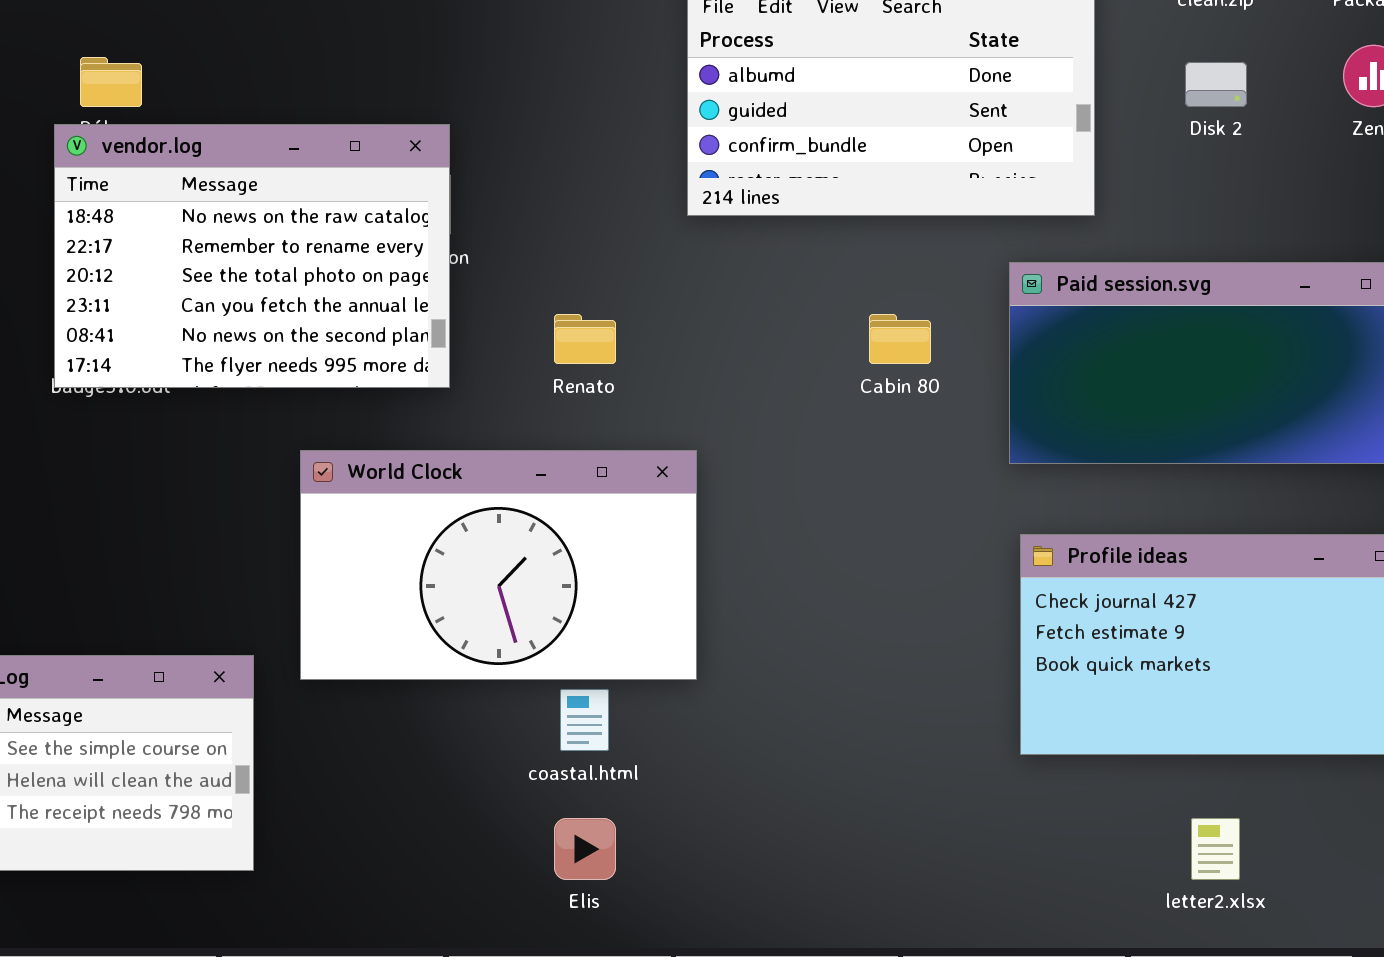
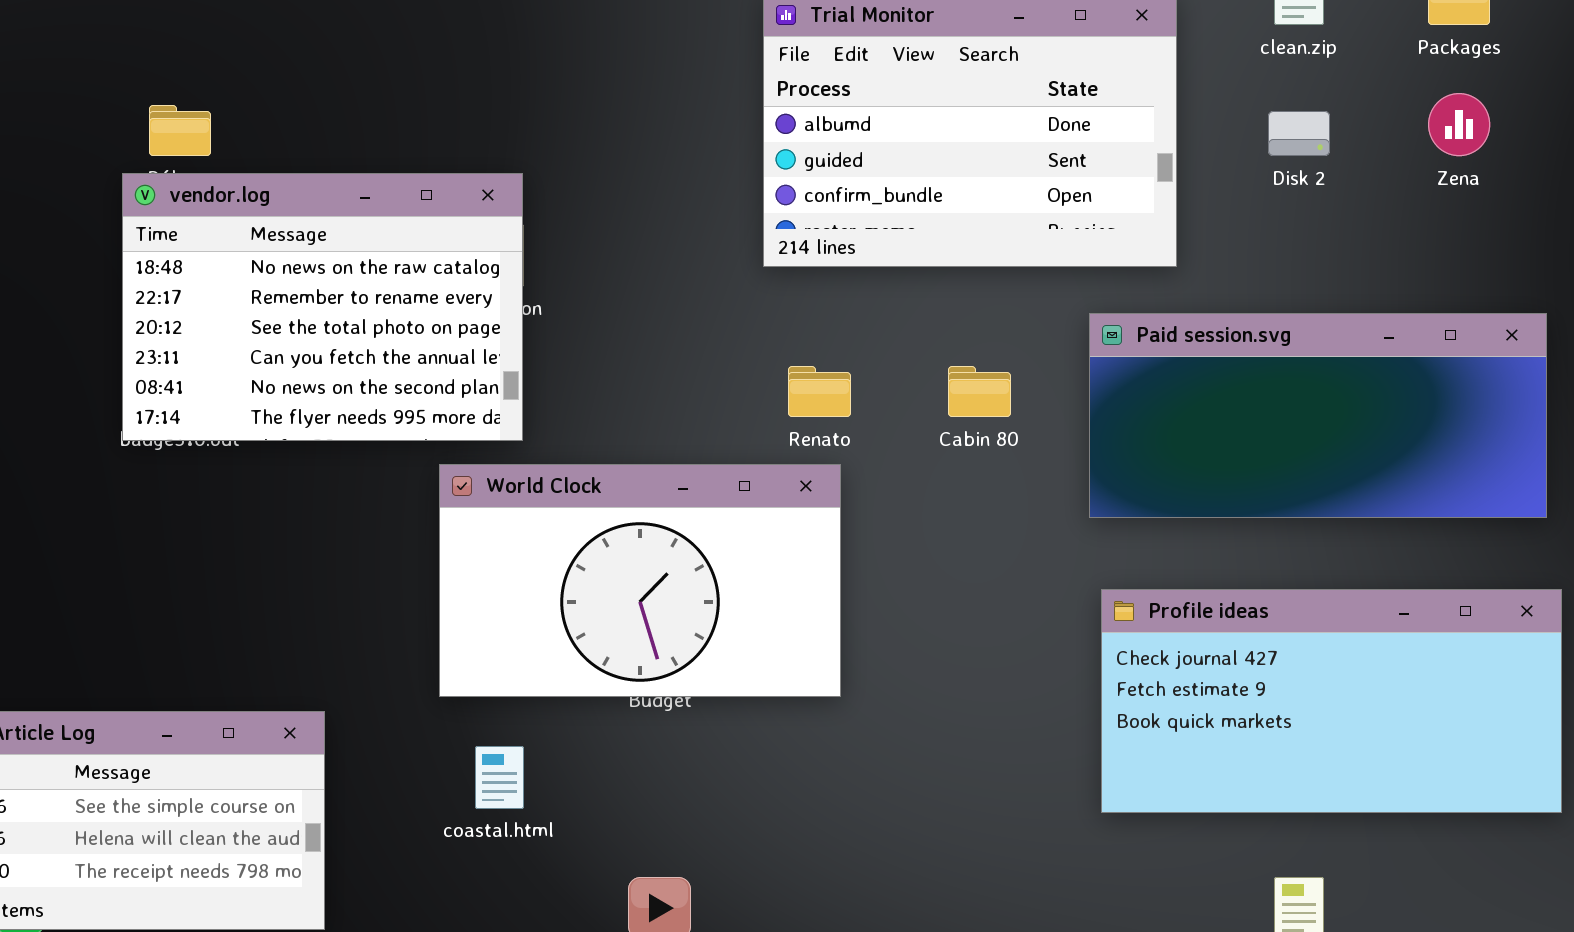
Renato: [554,314,616,364] -> [788,366,851,417], moved
World Clock: [300,450,697,680] -> [439,464,841,697], moved
coastal.html: [560,689,609,751] -> [475,746,524,809], moved

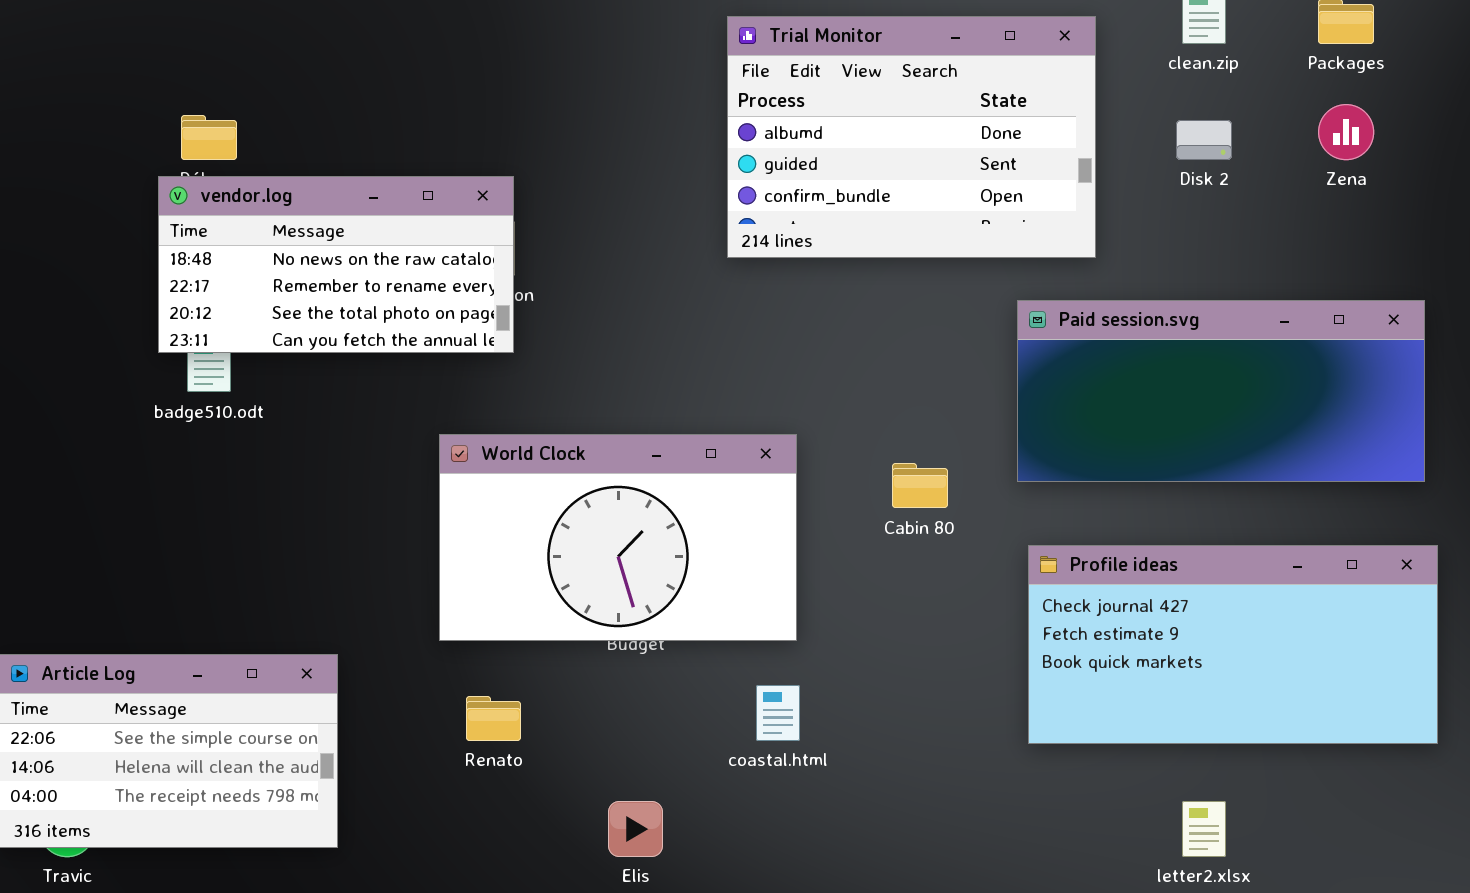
vendor.log: [122,173,523,441] -> [158,176,514,353], resized
Renato: [788,366,851,417] -> [466,696,521,741], moved
Cabin 80: [948,366,1011,417] -> [892,463,948,508], moved
coastal.html: [475,746,524,809] -> [756,685,800,741], moved

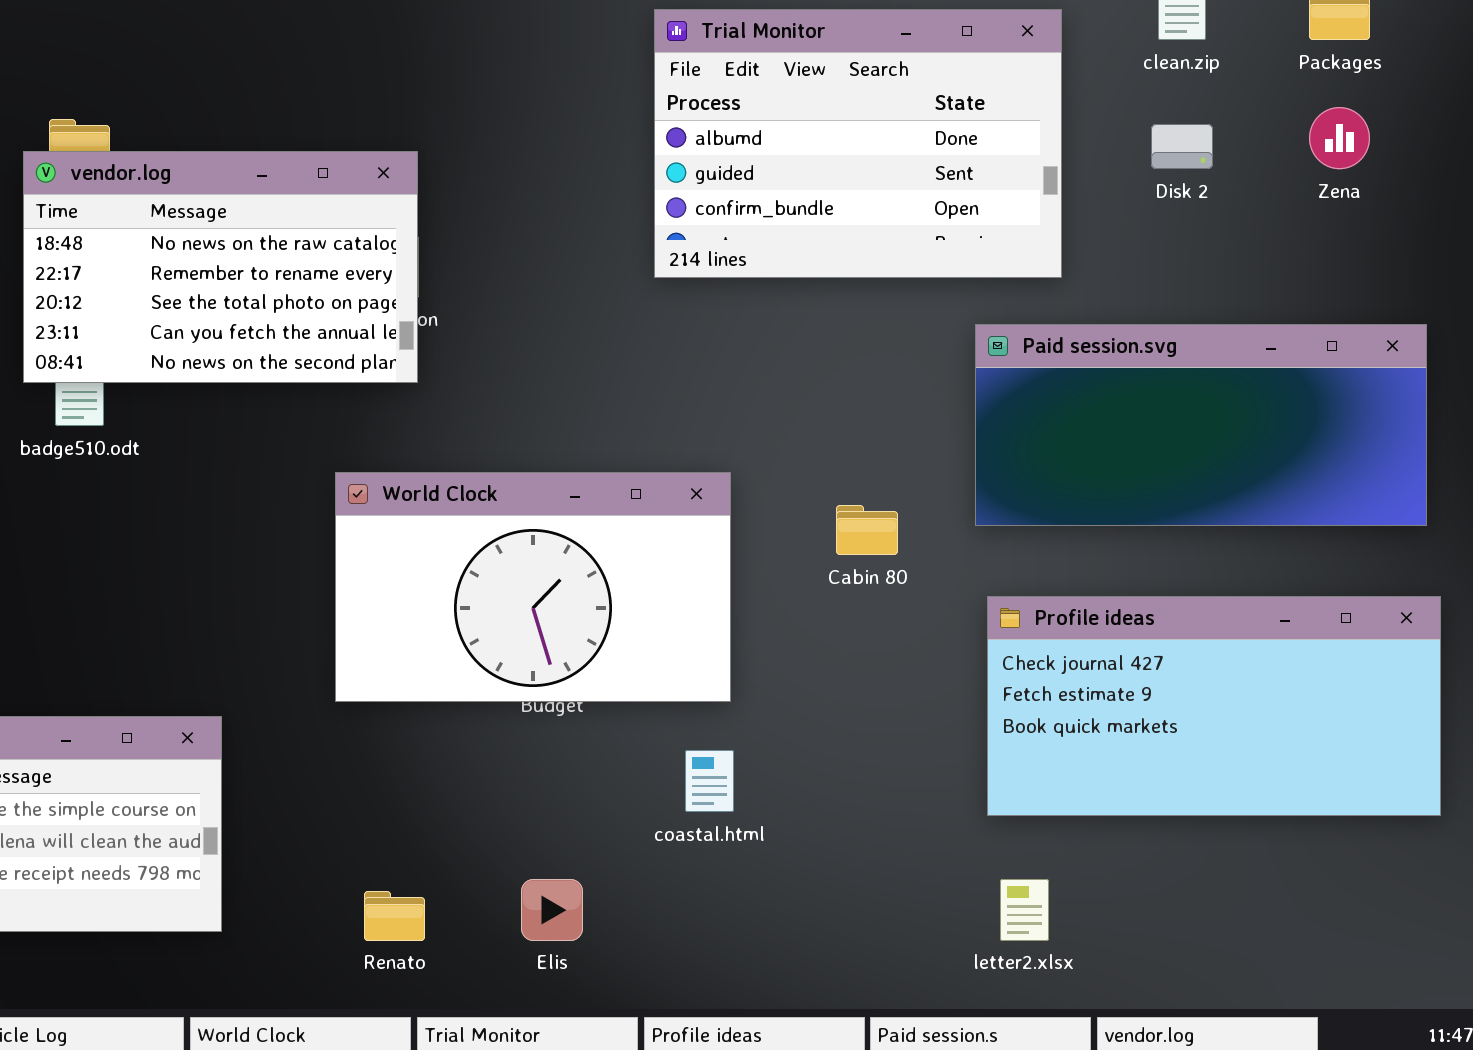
vendor.log: [158,176,514,353] -> [23,151,418,383], resized
Renato: [466,696,521,741] -> [364,891,425,941], moved
letter2.xlsx: [1182,801,1226,857] -> [1000,879,1049,941], moved

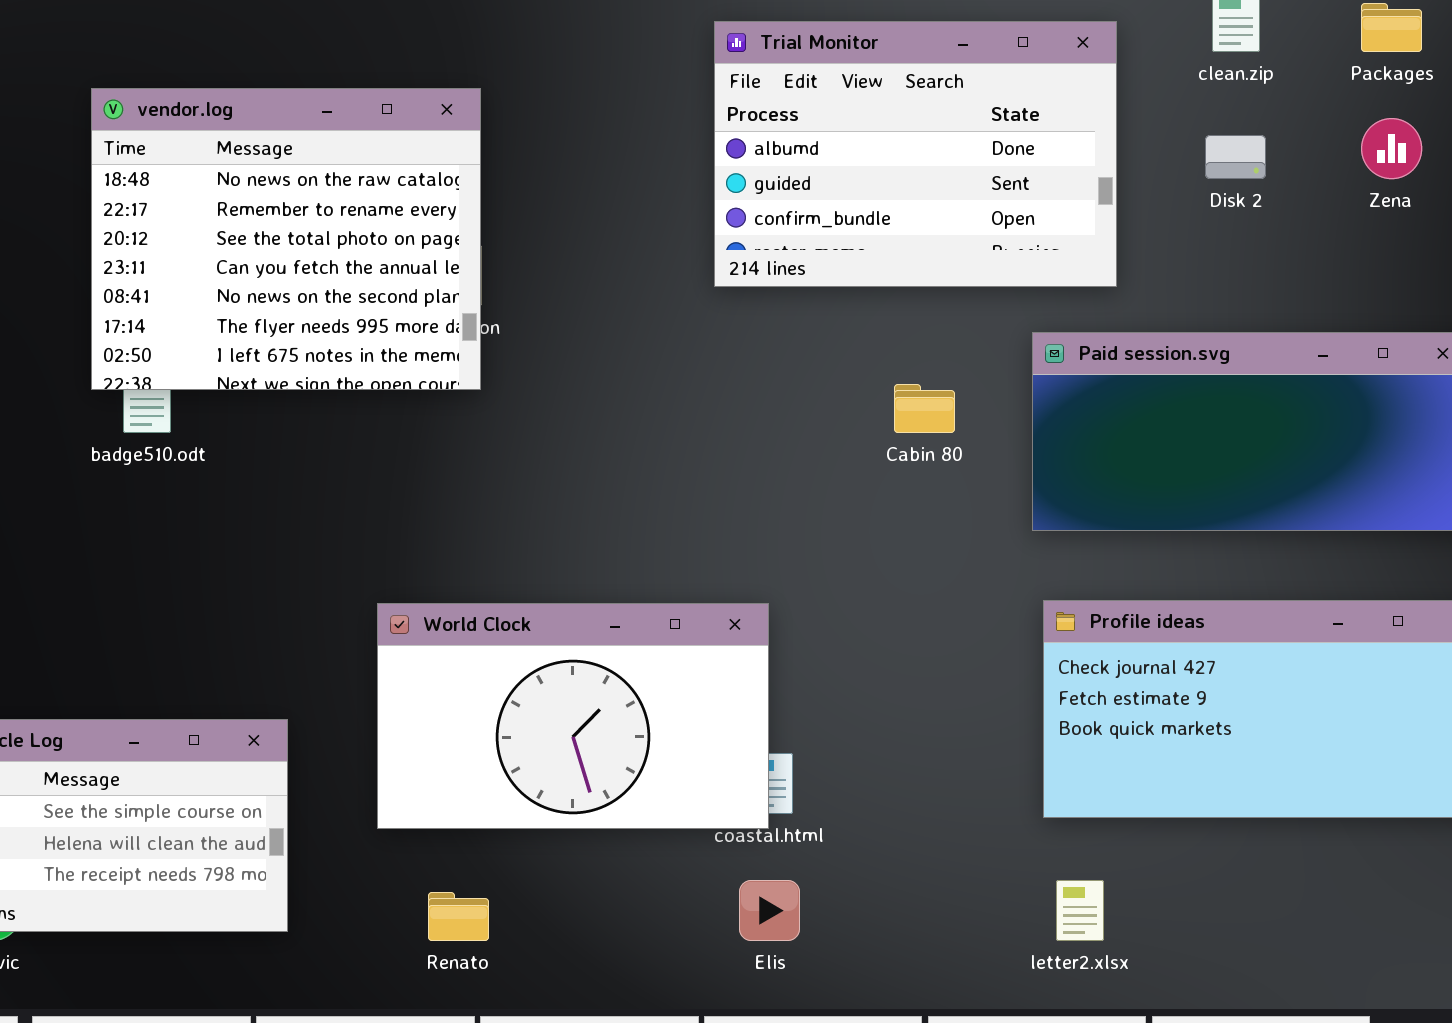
vendor.log: [23,151,418,383] -> [91,88,481,390], resized
World Clock: [335,472,731,702] -> [377,603,769,829], moved
Cabin 80: [836,505,898,555] -> [894,384,955,433], moved
Elis: [521,879,583,941] -> [739,880,800,941], moved

